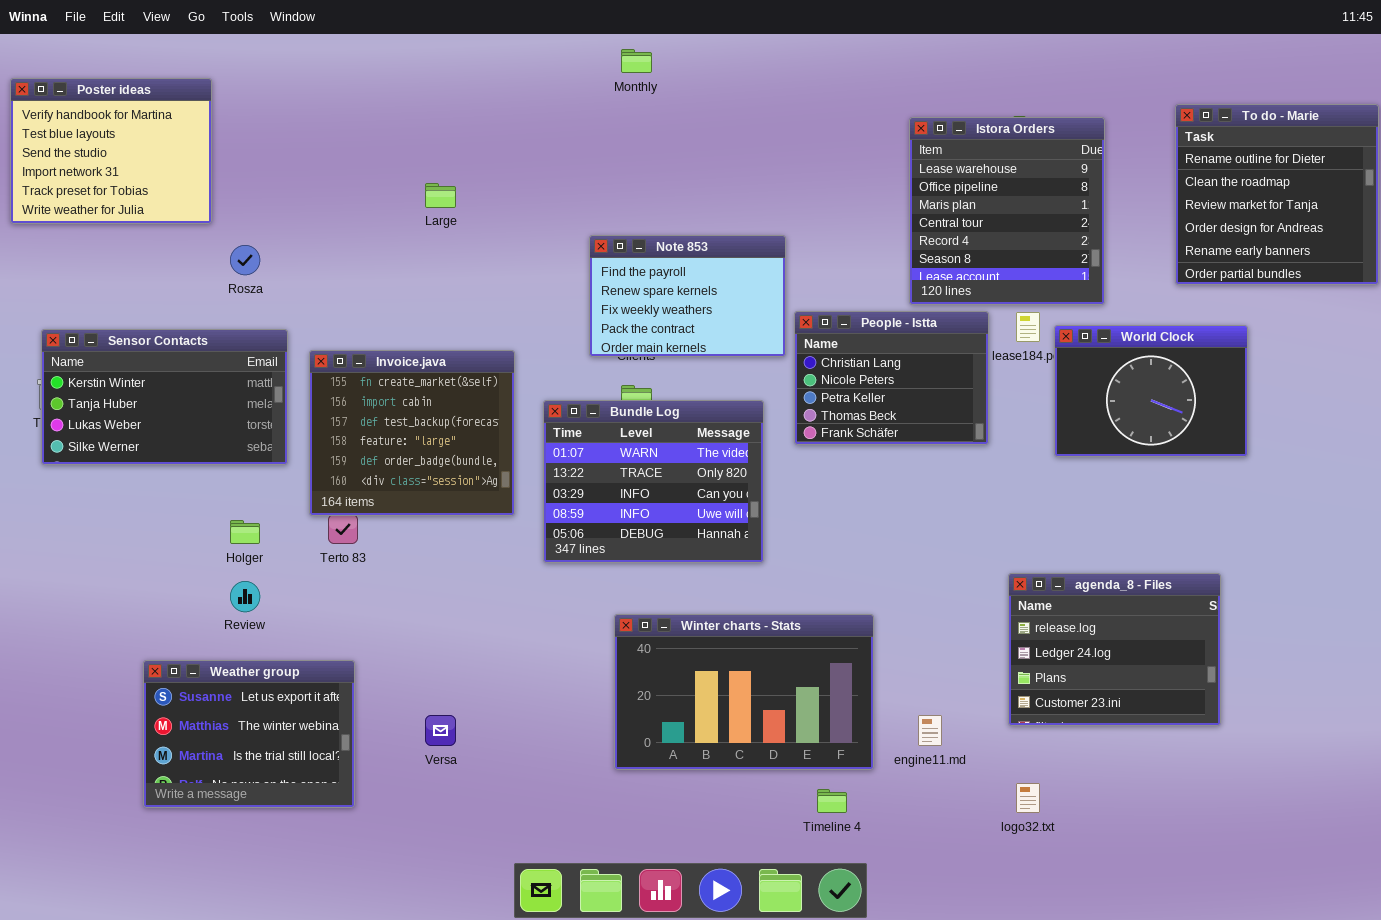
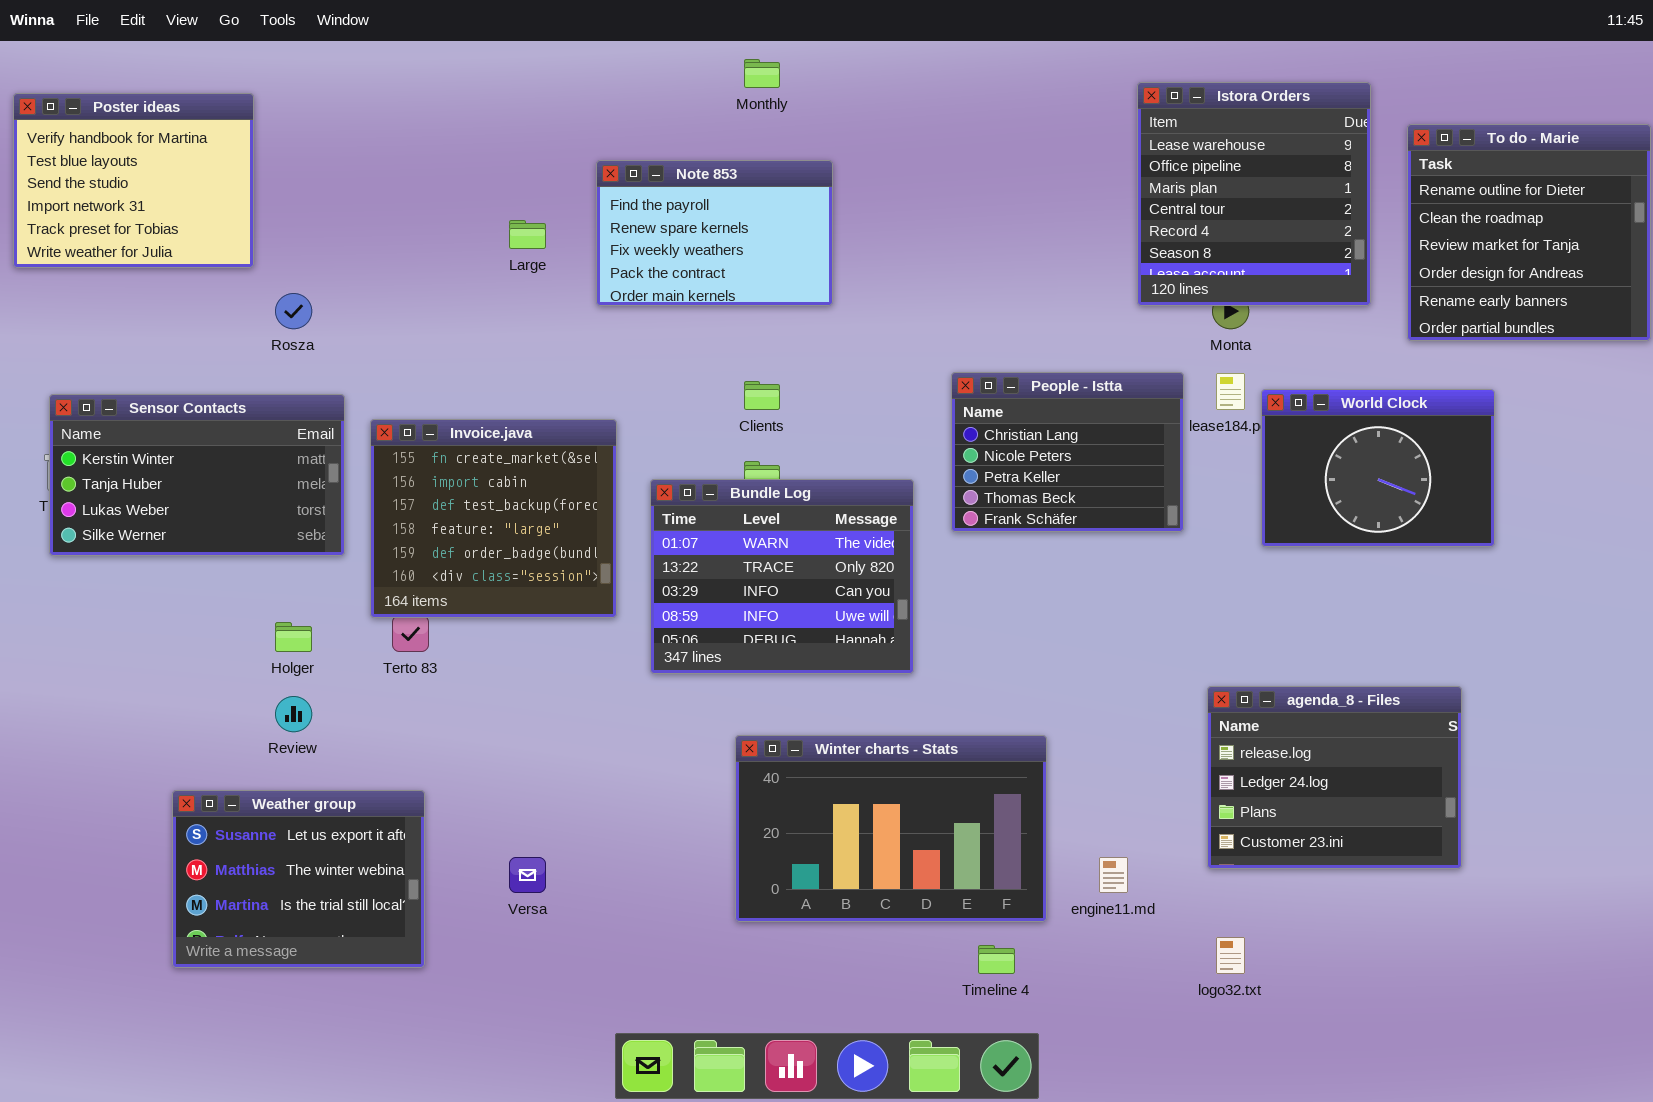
Istora Orders: [909,117,1105,305] -> [1137,82,1371,306], moved
Note 853: [589,235,786,357] -> [596,160,833,306], moved

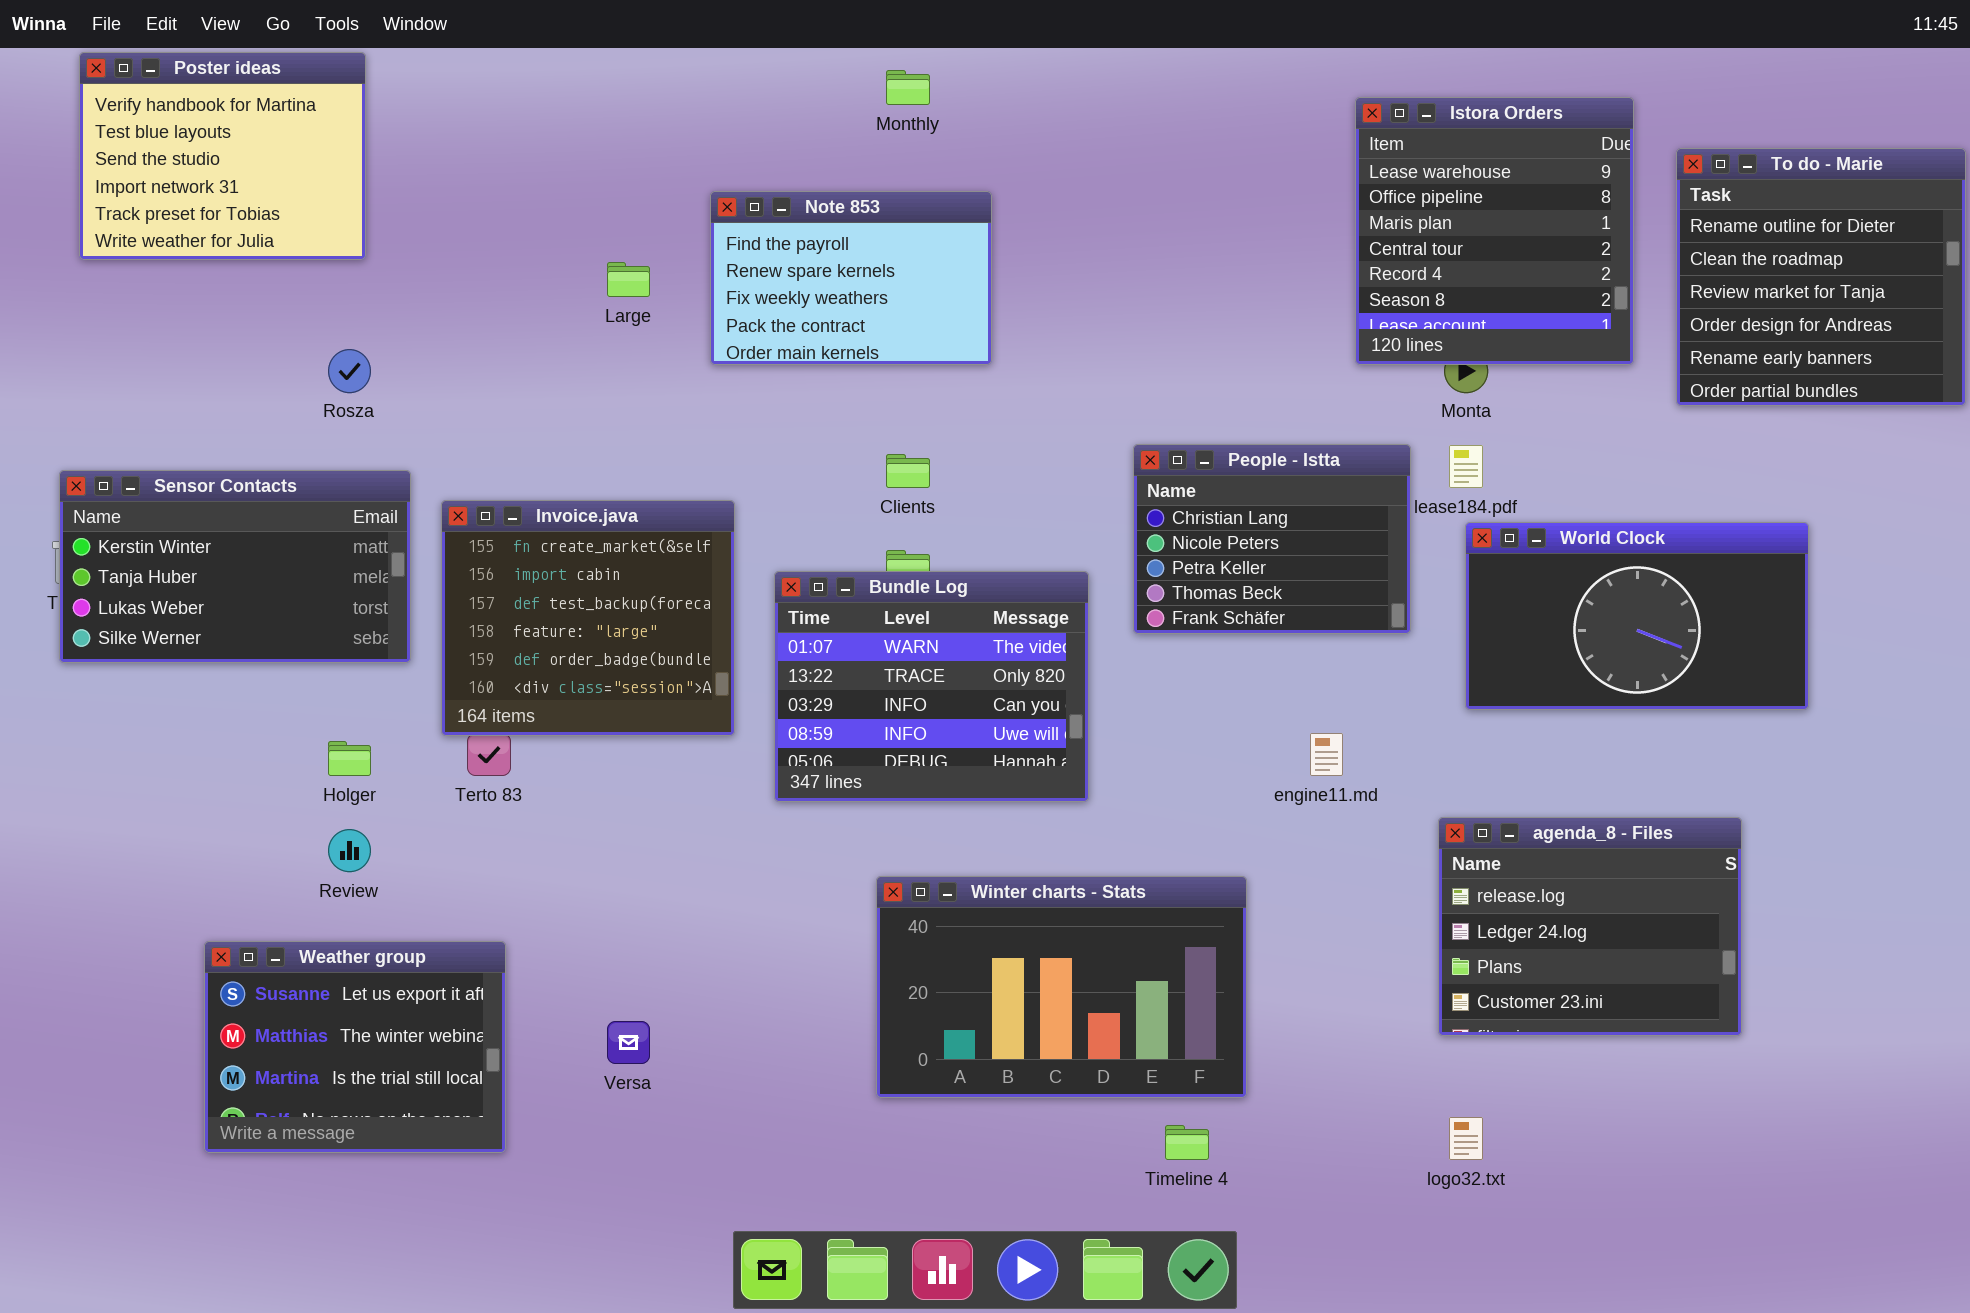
Poster ideas: [13,93,254,268] -> [79,52,366,260], moved
World Clock: [1261,389,1495,547] -> [1465,522,1809,710], moved, resized
engine11.md: [1099,857,1128,893] -> [1310,733,1343,776], moved

